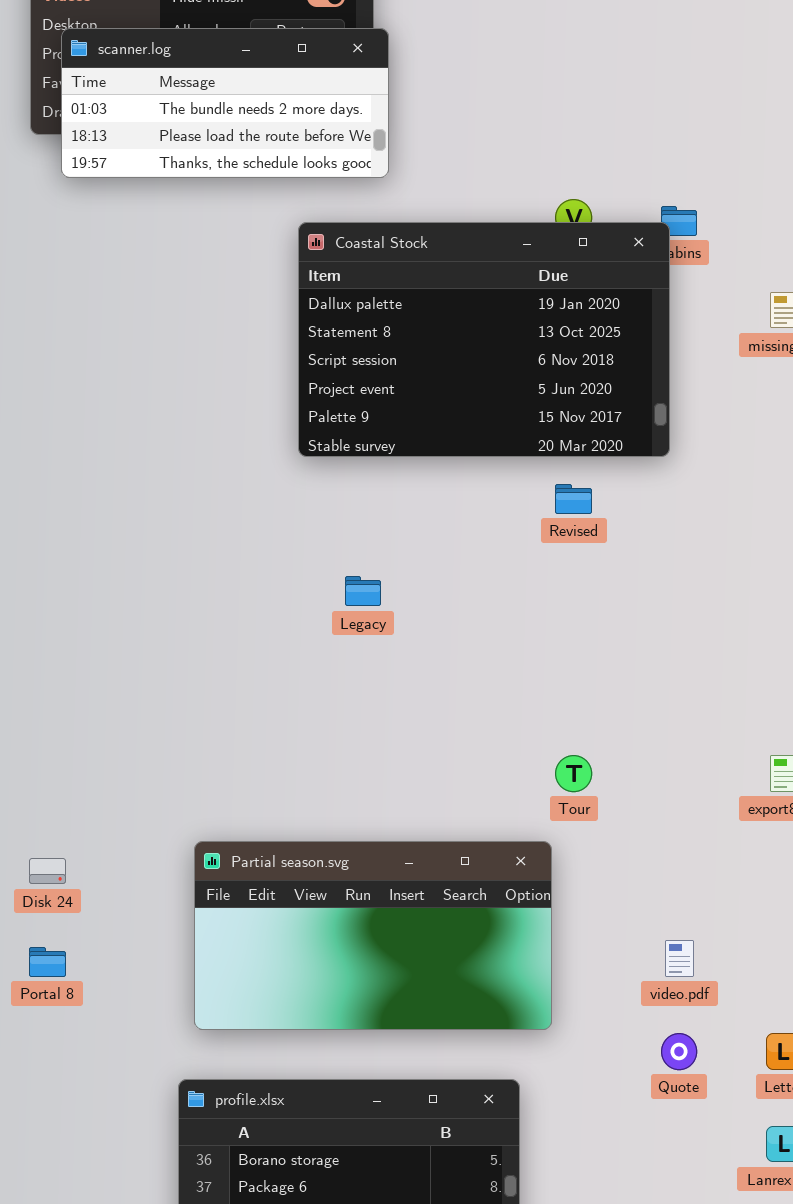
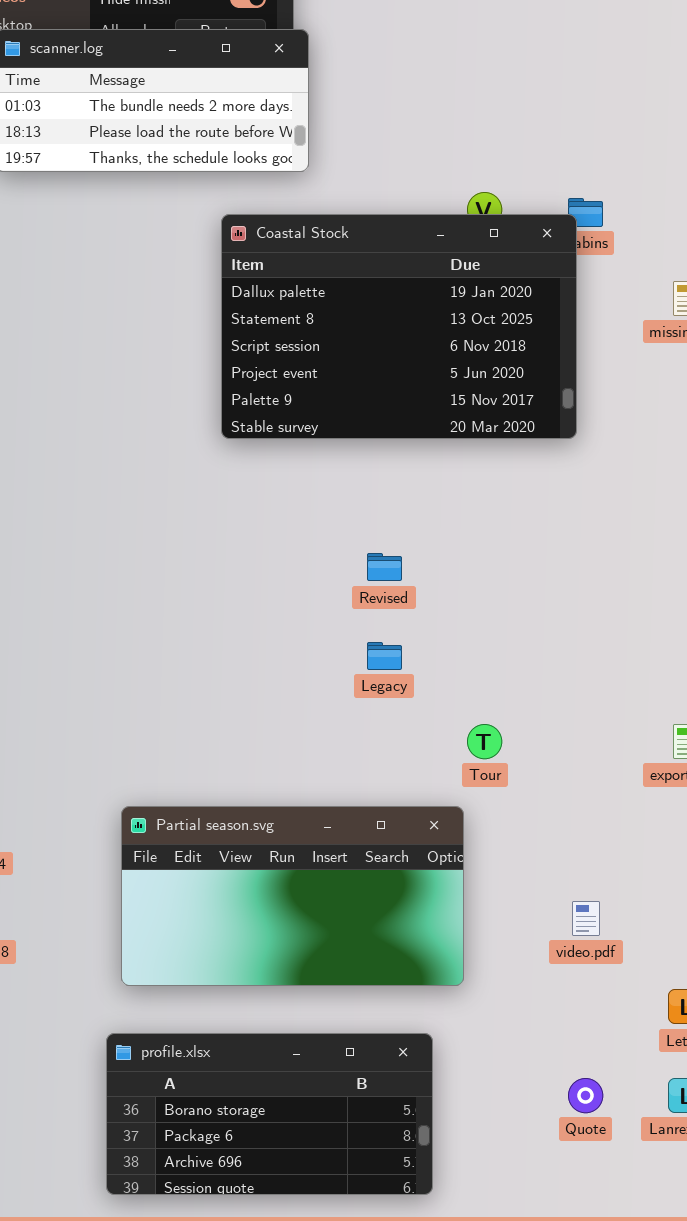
Revised: [555,484,592,514] -> [367,553,402,581], moved
Legacy: [345,576,381,606] -> [367,642,402,670], moved
Quote: [661,1033,697,1070] -> [568,1078,603,1113], moved

